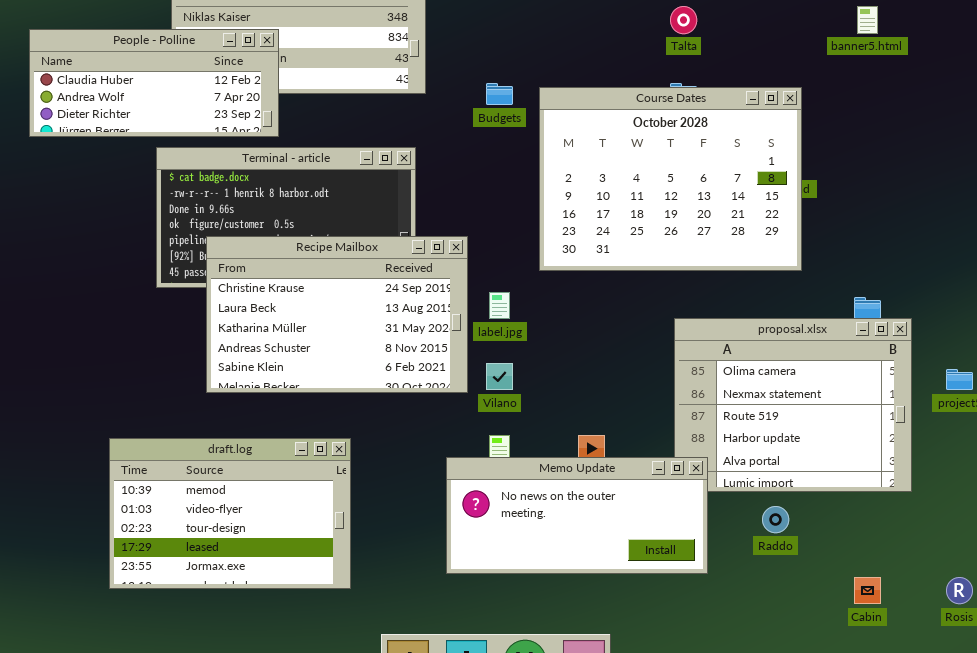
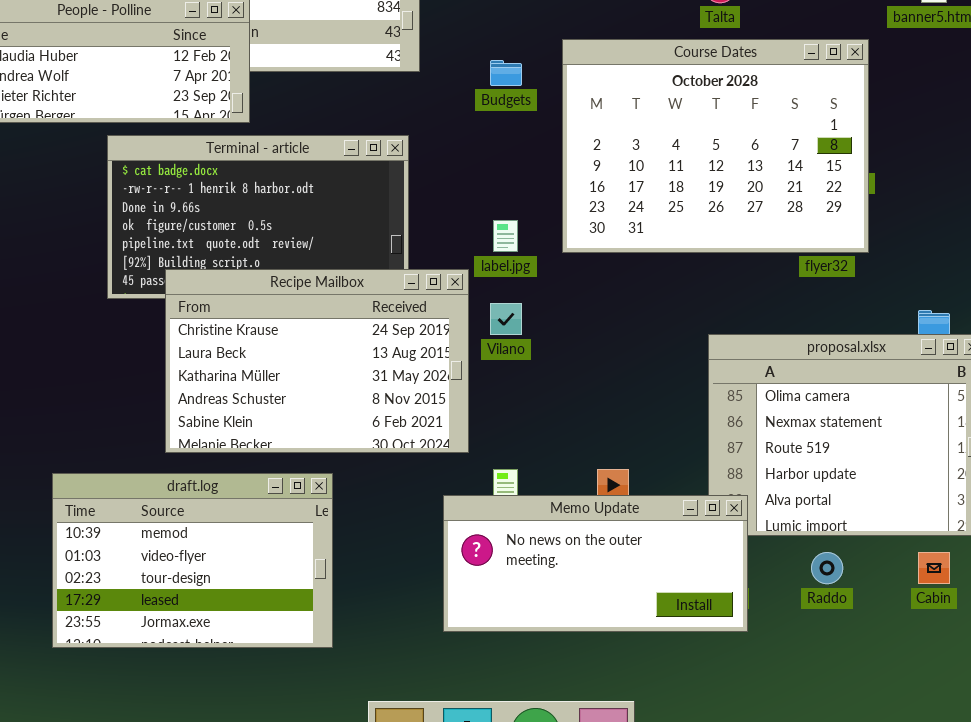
Course Dates: [539,87,802,271] -> [562,39,869,253], moved
Recipe Mailbox: [206,236,468,393] -> [165,269,469,453], moved
label.jpg: [489,292,510,319] -> [493,220,518,252], moved
Vilano: [486,363,513,390] -> [490,303,522,335], moved
Cabin: [854,577,881,604] -> [918,552,950,584], moved

